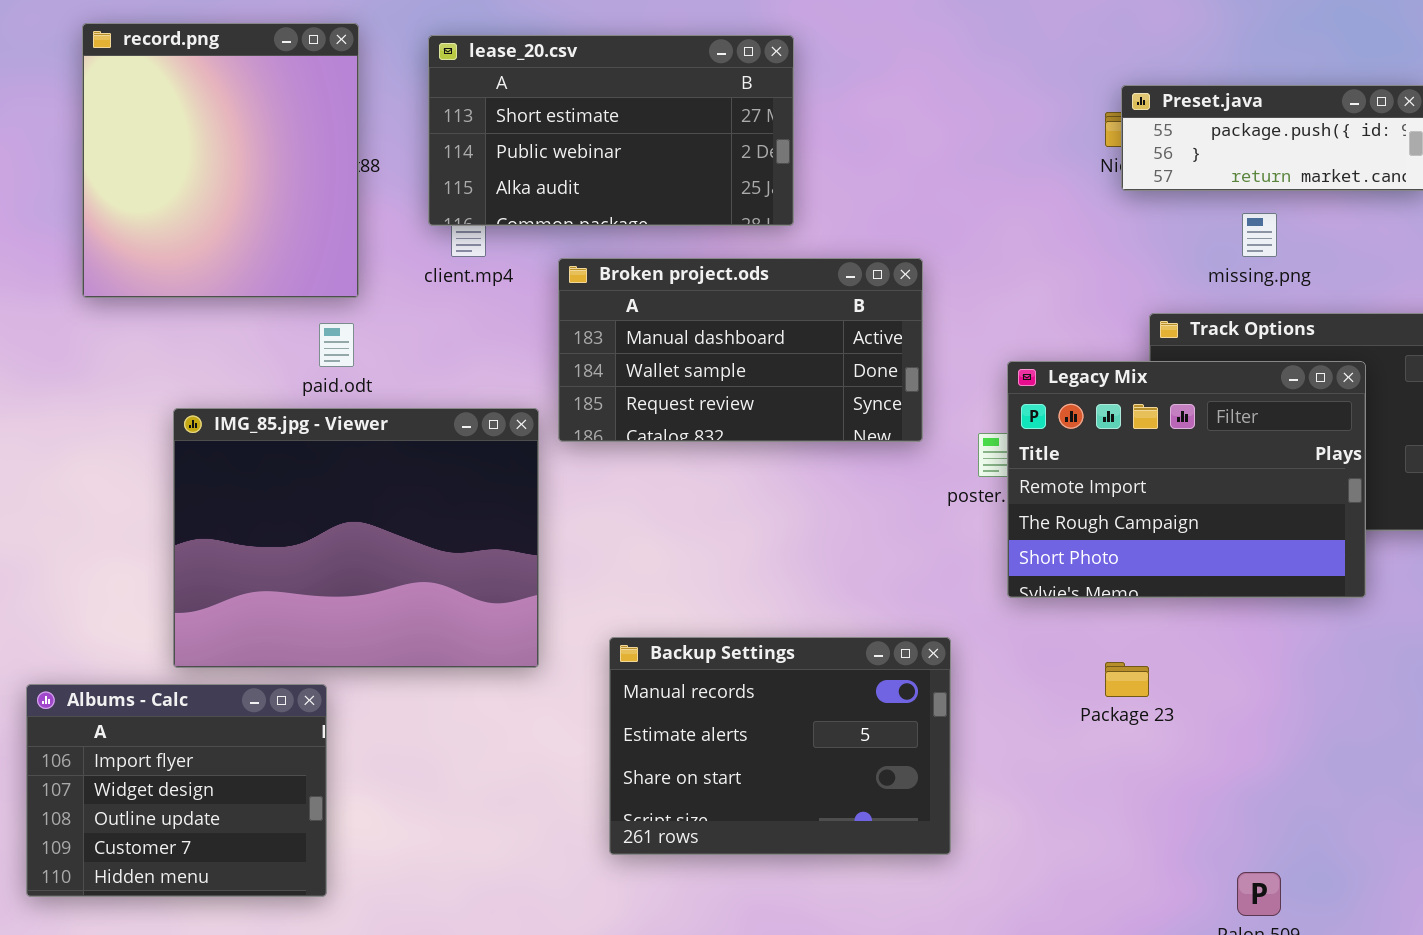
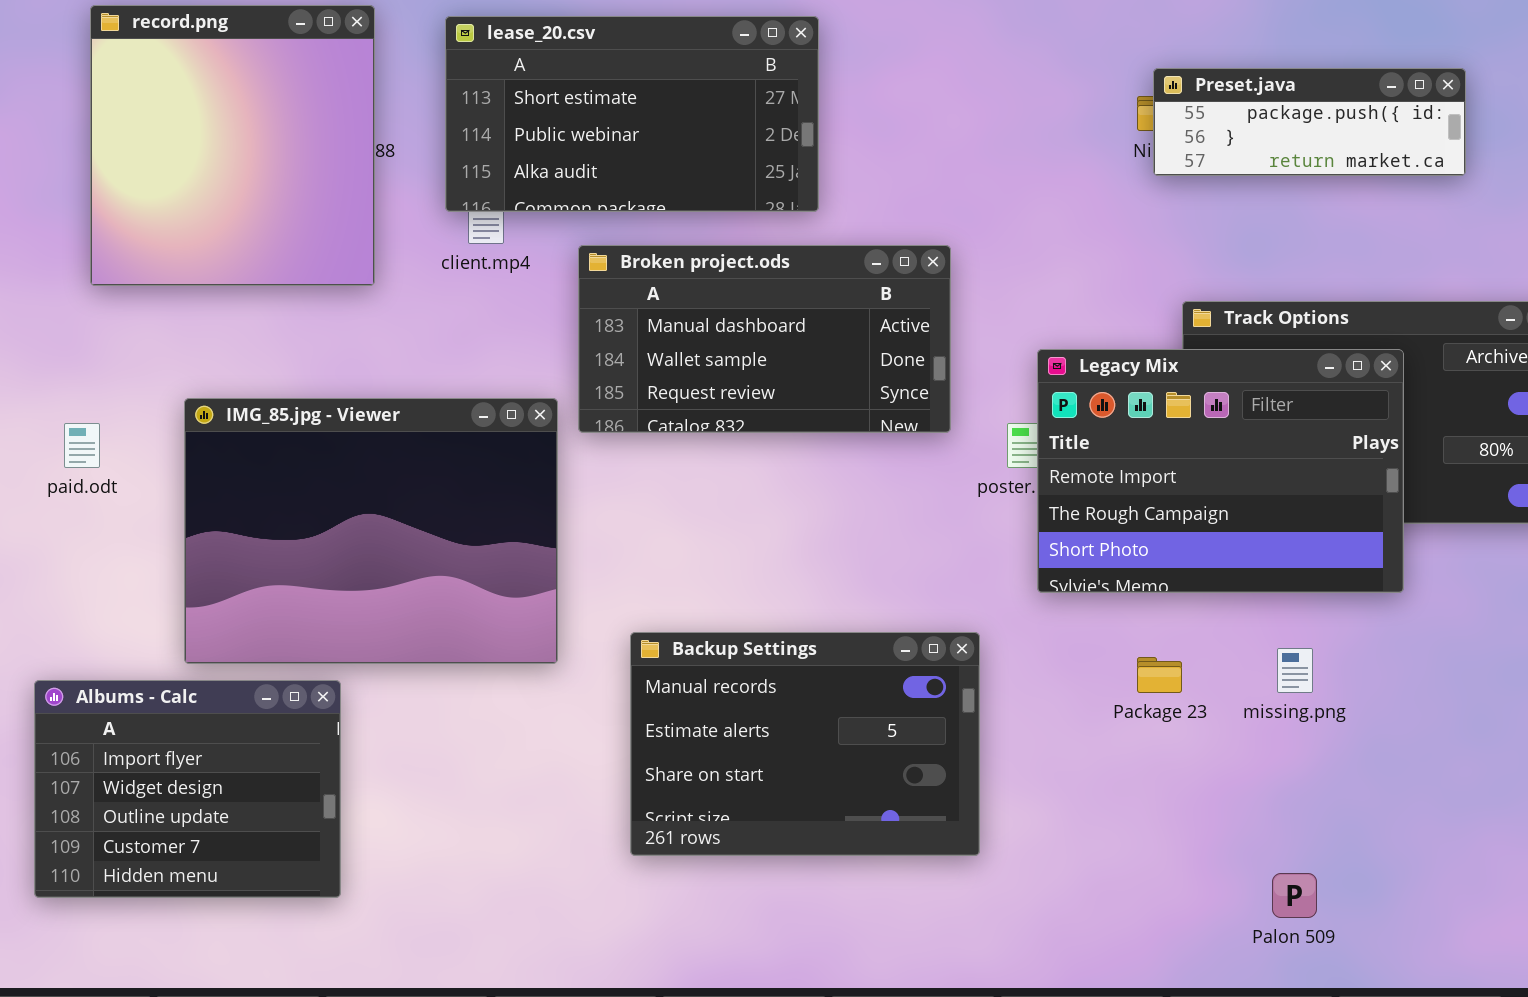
missing.png: [1242,213,1277,257] -> [1277,648,1313,693], moved
paid.odt: [319,323,354,367] -> [64,423,100,468], moved

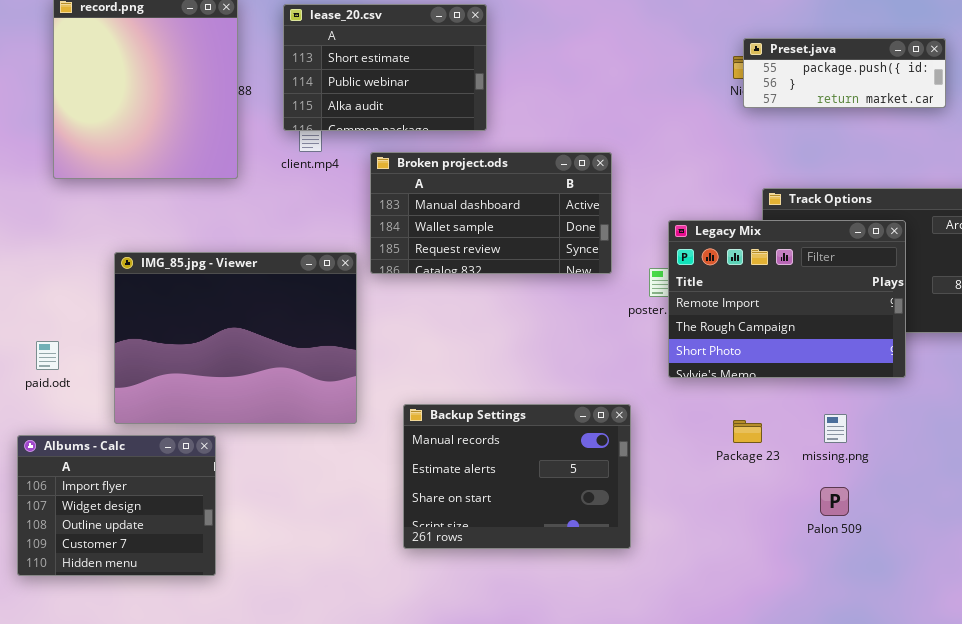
lease_20.csv: [445,16,819,212] -> [283,4,487,131], resized
paid.odt: [64,423,100,468] -> [36,341,59,370], moved
Palon 509: [1272,873,1317,918] -> [820,487,849,516], moved

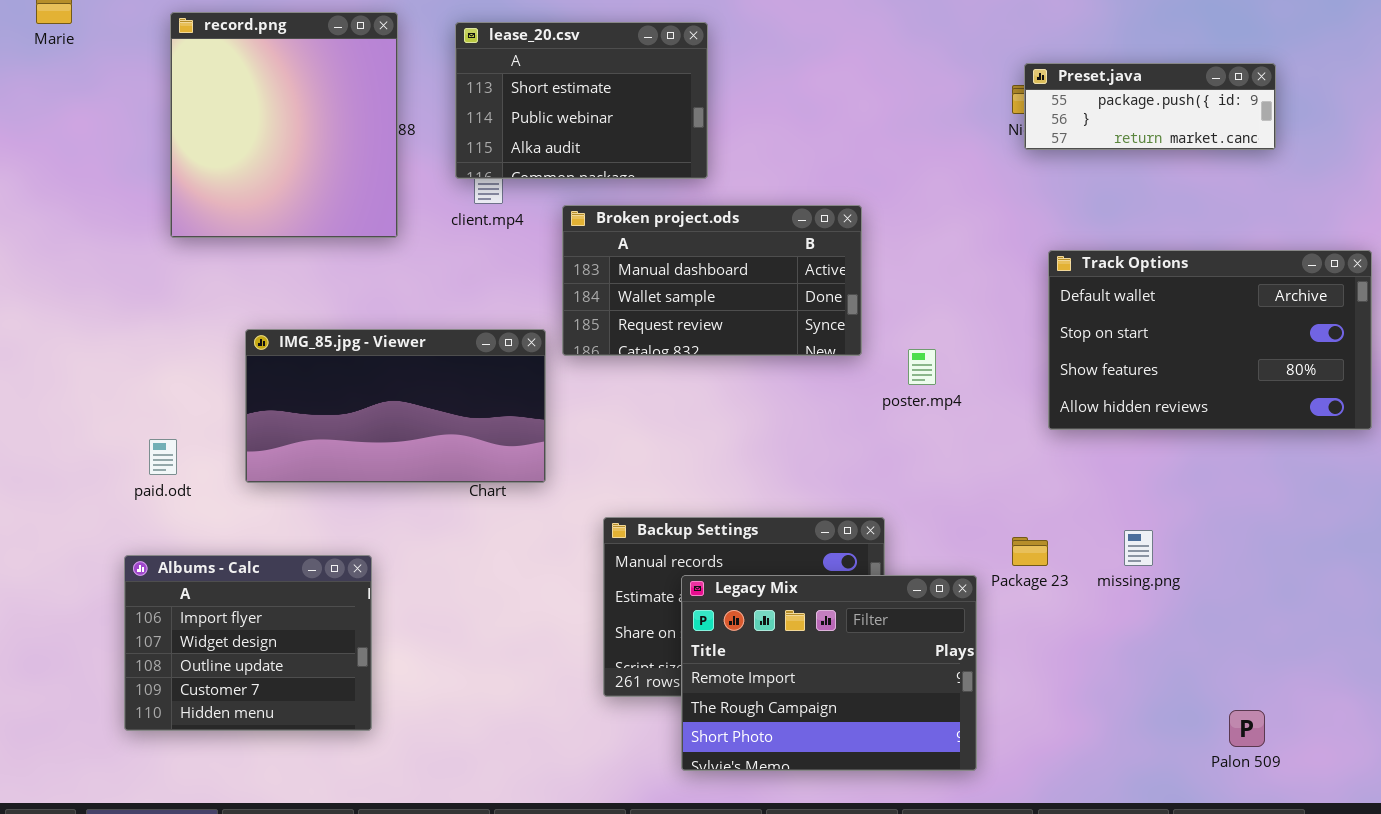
Legacy Mix: [668,220,906,378] -> [681,575,977,771], moved
IMG_85.jpg - Viewer: [114,252,357,424] -> [245,329,546,483], resized
Palon 509: [820,487,849,516] -> [1229,710,1265,747], moved

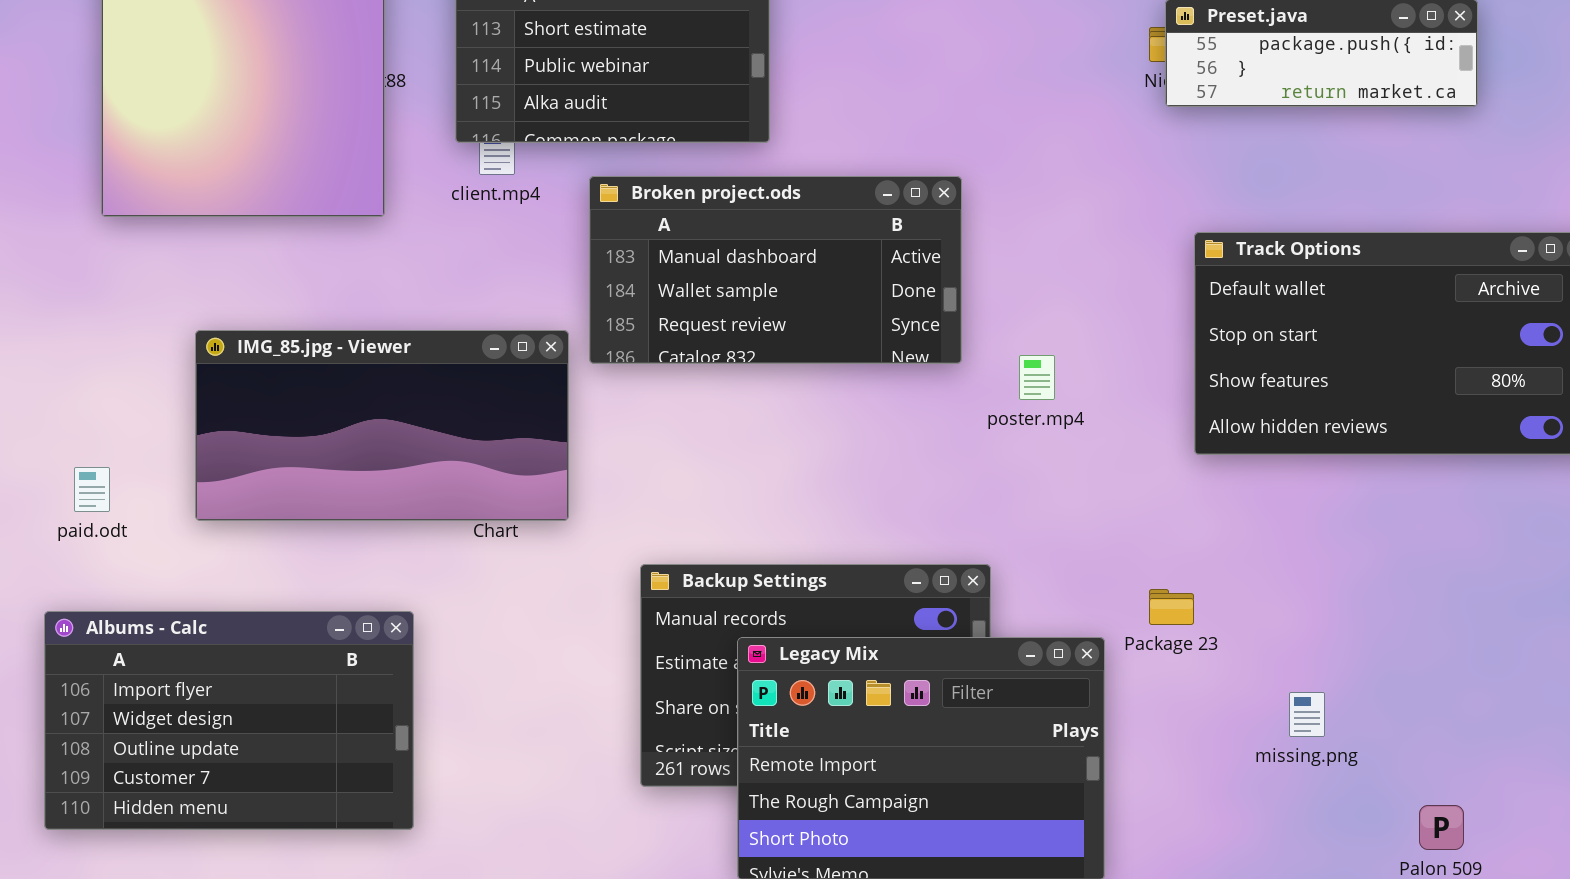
missing.png: [1124,530,1153,566] -> [1289,692,1325,737], moved
Albums - Calc: [124,555,372,731] -> [44,611,414,830], resized

